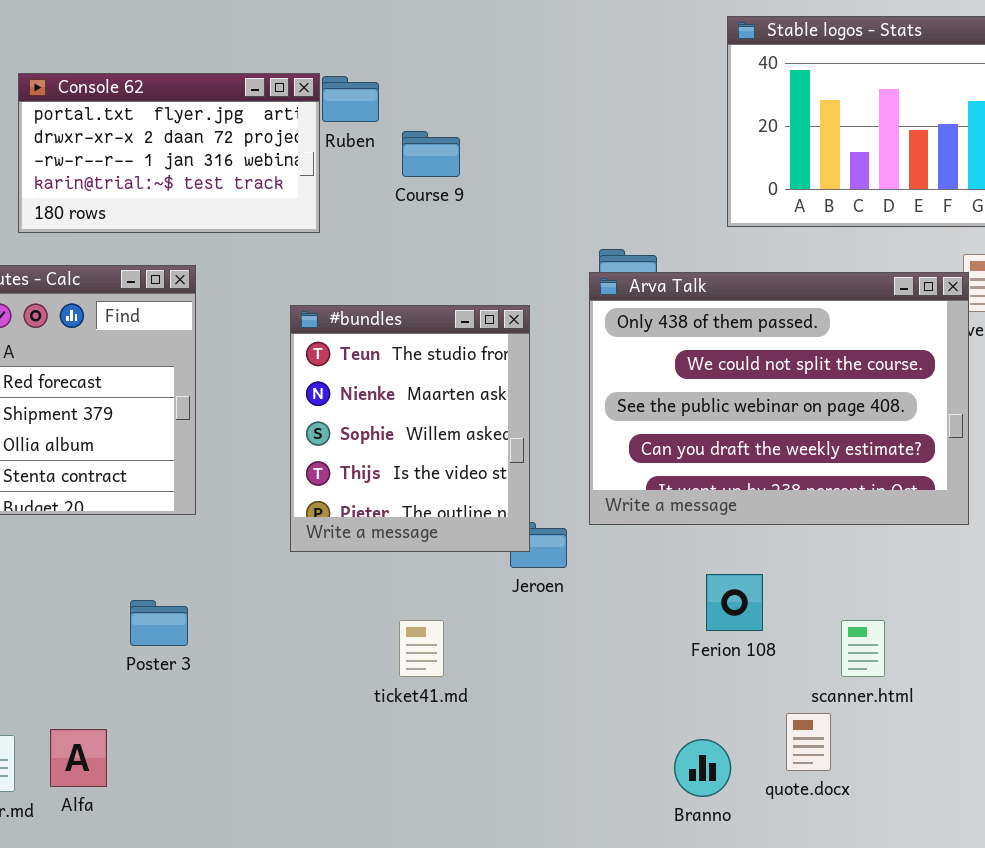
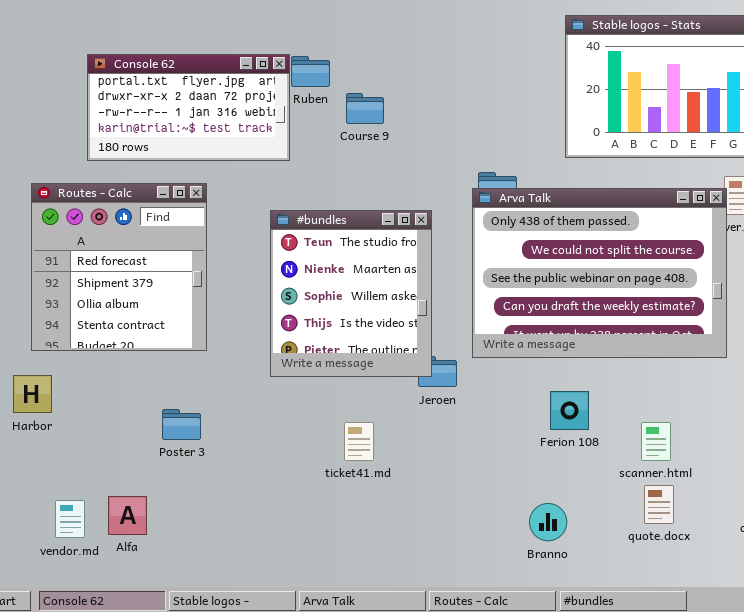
quote.docx: [786,713,831,771] -> [644,485,674,524], moved

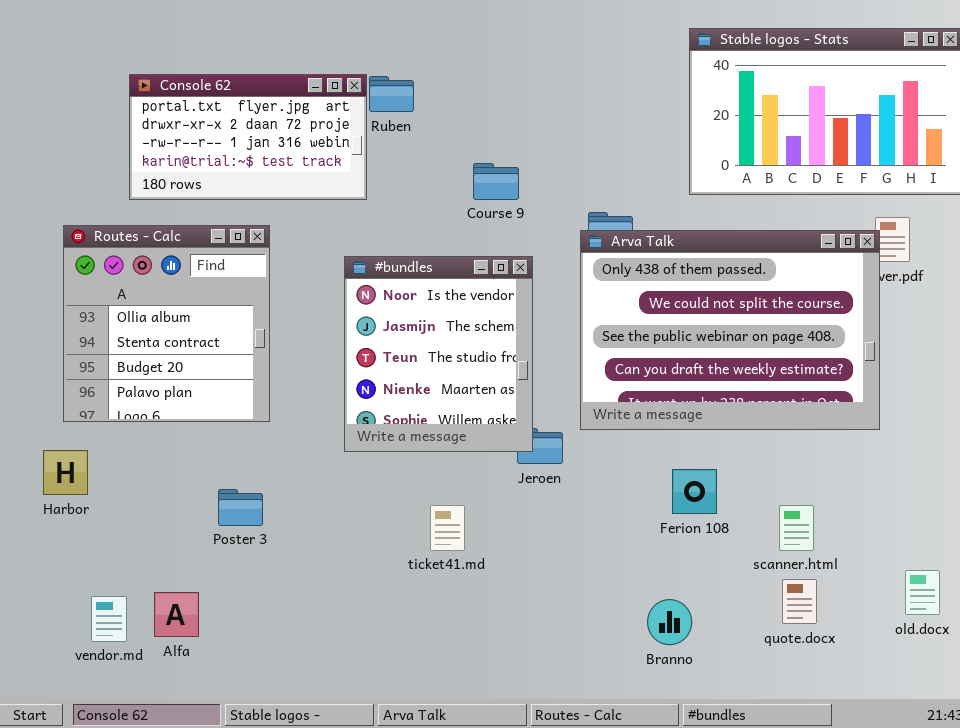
Course 9: [346,93,384,124] -> [473,163,519,200], moved
Routes - Calc: [31,183,207,351] -> [63,225,270,422], scrolled down 2 rows
#bundles: [270,210,432,377] -> [344,256,533,452], scrolled up 2 rows

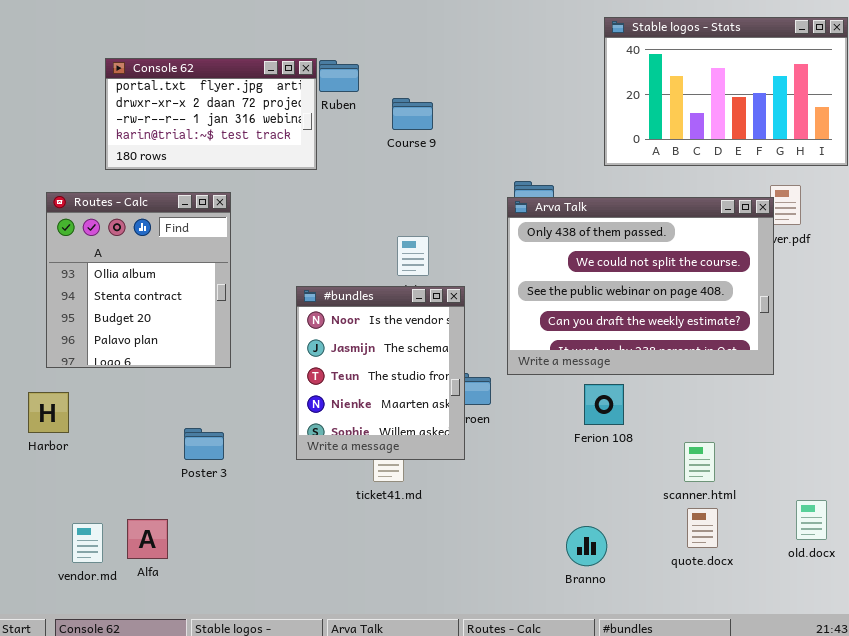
Course 9: [473,163,519,200] -> [392,98,433,130], moved
#bundles: [344,256,533,452] -> [296,286,465,460], moved
Ferion 108: [672,469,717,514] -> [584,384,624,425], moved

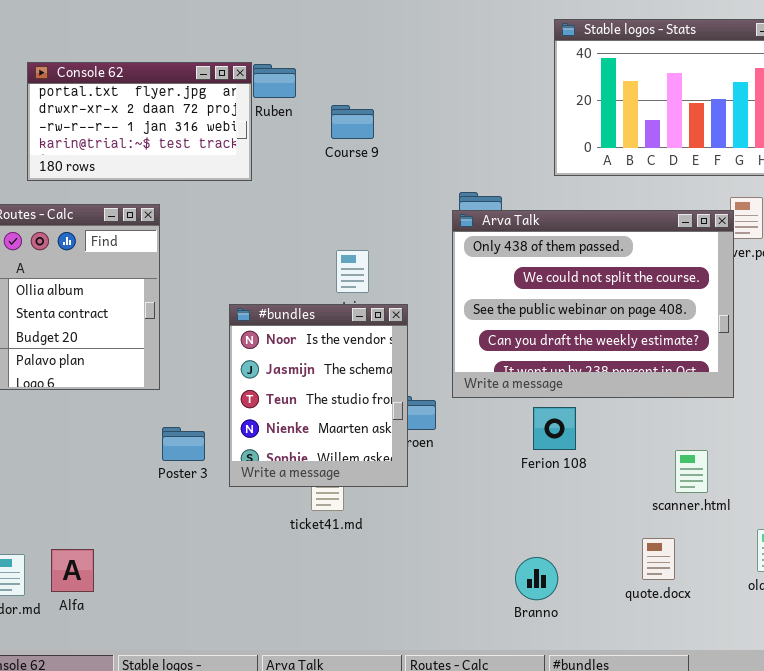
Poster 3: [184,428,224,460] -> [162,427,205,461], moved
scanner.html: [684,442,715,482] -> [675,450,708,493], moved

